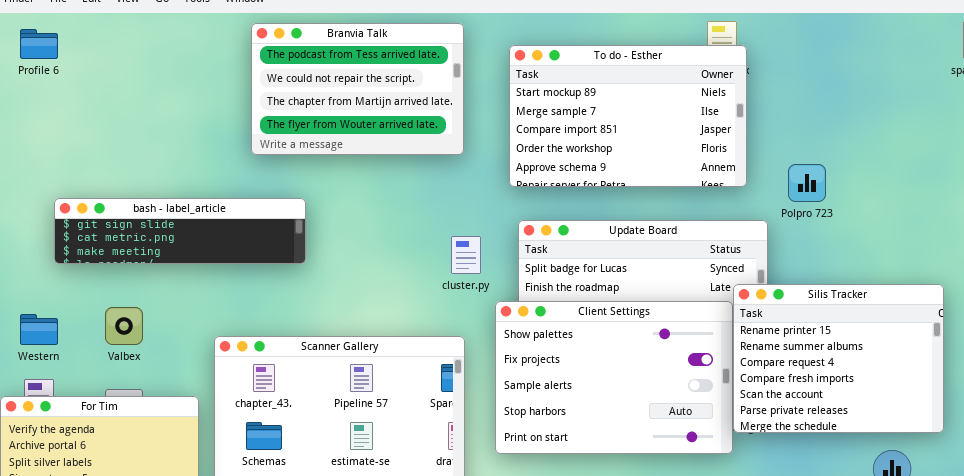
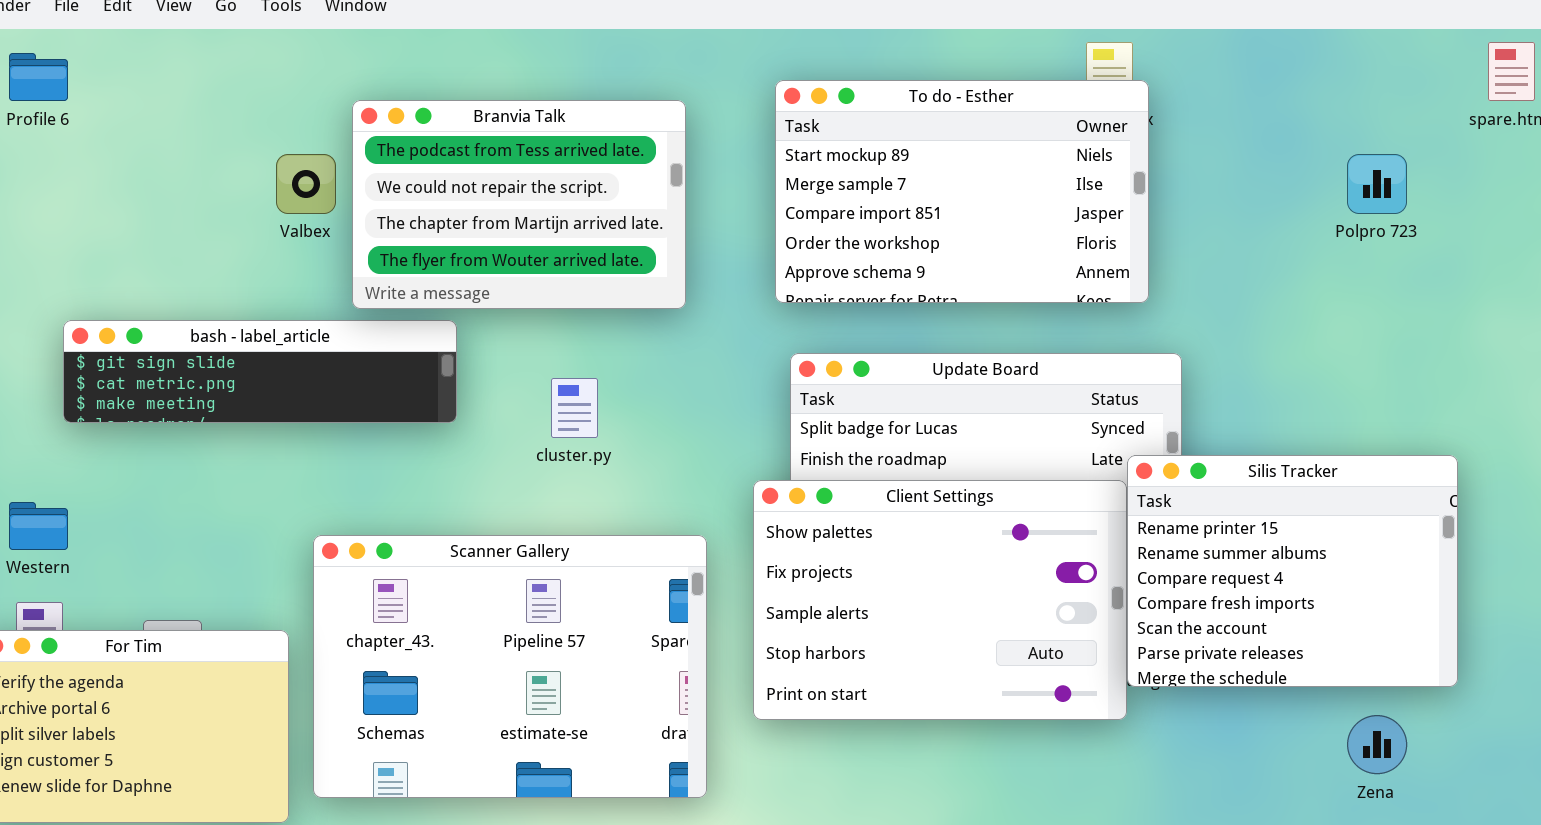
Branvia Talk: [251,23,464,155] -> [352,100,686,309], moved
Polpro 723: [788,164,826,202] -> [1347,154,1407,214], moved
cluster.py: [451,236,481,274] -> [551,378,598,438], moved
Valbex: [105,307,143,345] -> [276,154,336,214], moved

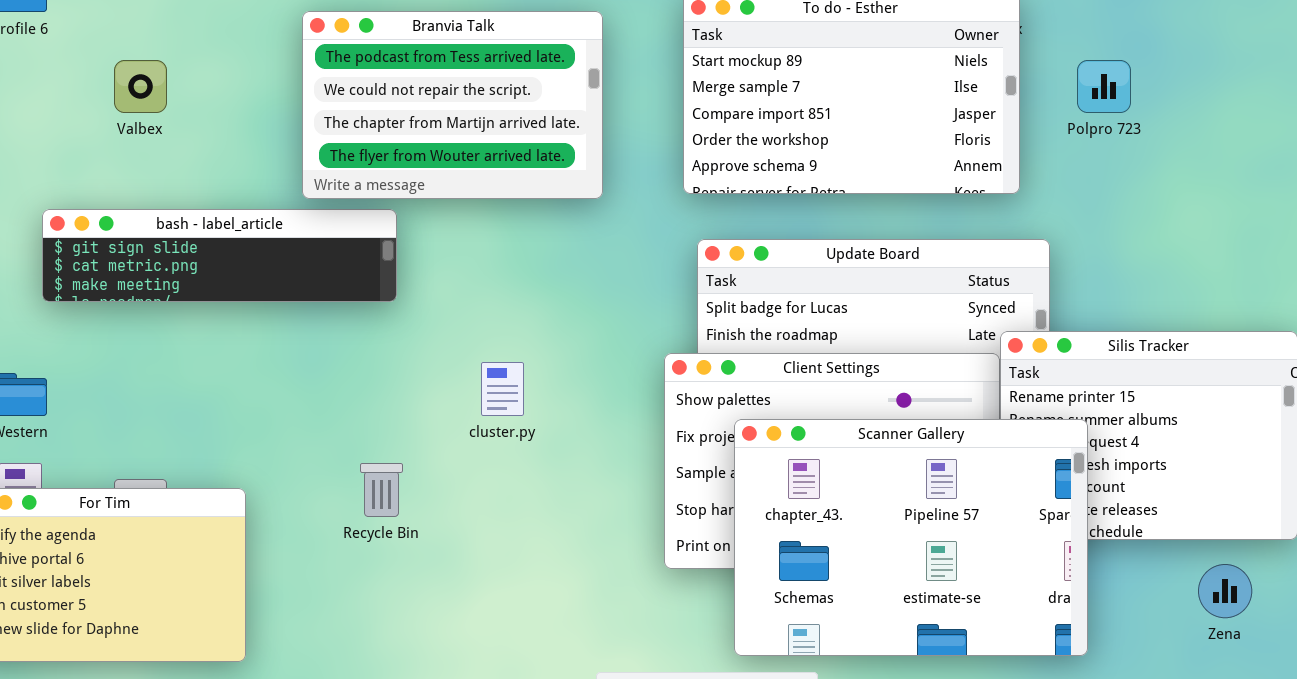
Valbex: [276,154,336,214] -> [114,60,167,113], moved
Polpro 723: [1347,154,1407,214] -> [1077,60,1131,113], moved
cluster.py: [551,378,598,438] -> [481,362,524,416], moved
Scanner Gallery: [313,535,707,798] -> [734,419,1088,656], moved

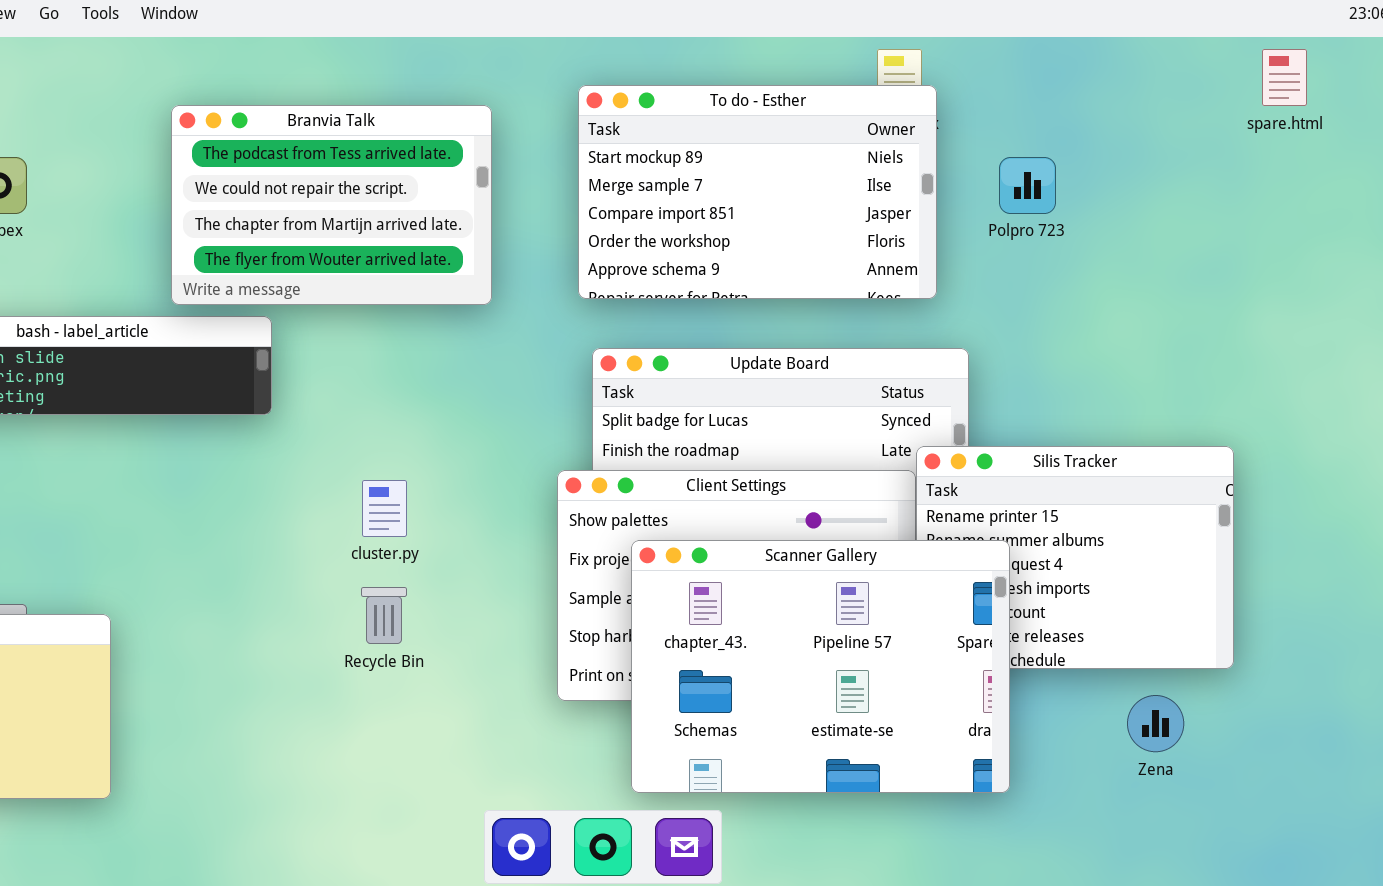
Recycle Bin: [360,463,403,517] -> [361,587,407,644], moved

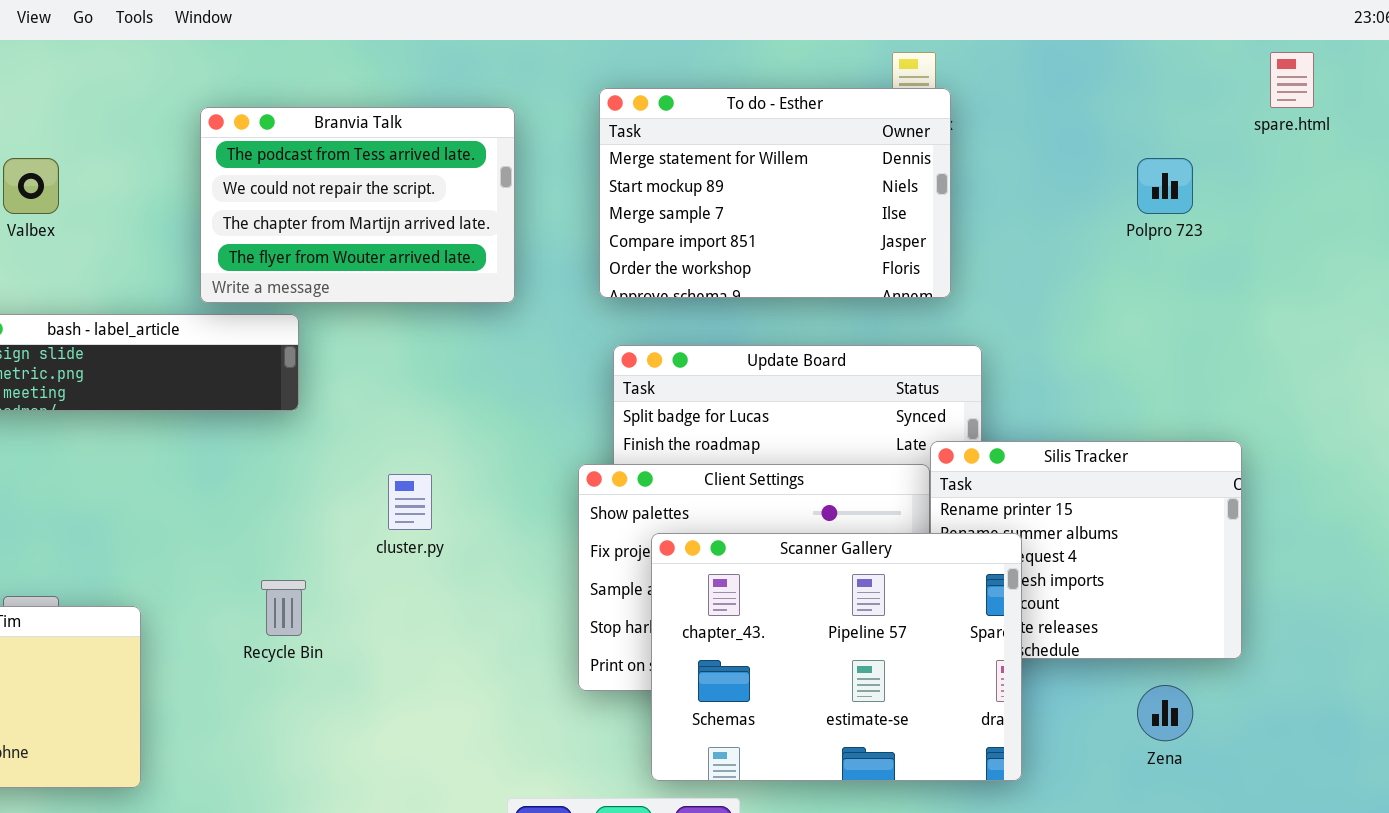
To do - Esther: [578,85,937,299] -> [599,88,951,298], scrolled up 1 row
Polpro 723: [999,157,1056,214] -> [1137,158,1193,214], moved
Recycle Bin: [361,587,407,644] -> [261,580,306,636], moved

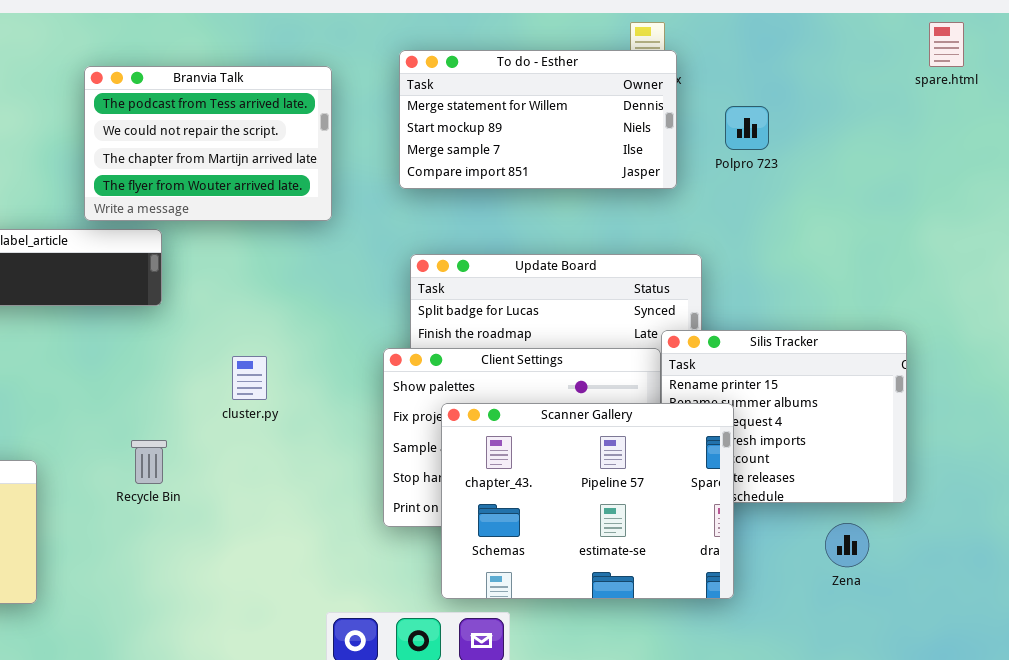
To do - Esther: [599,88,951,298] -> [399,50,677,189], resized
Polpro 723: [1137,158,1193,214] -> [725,106,769,150], moved

